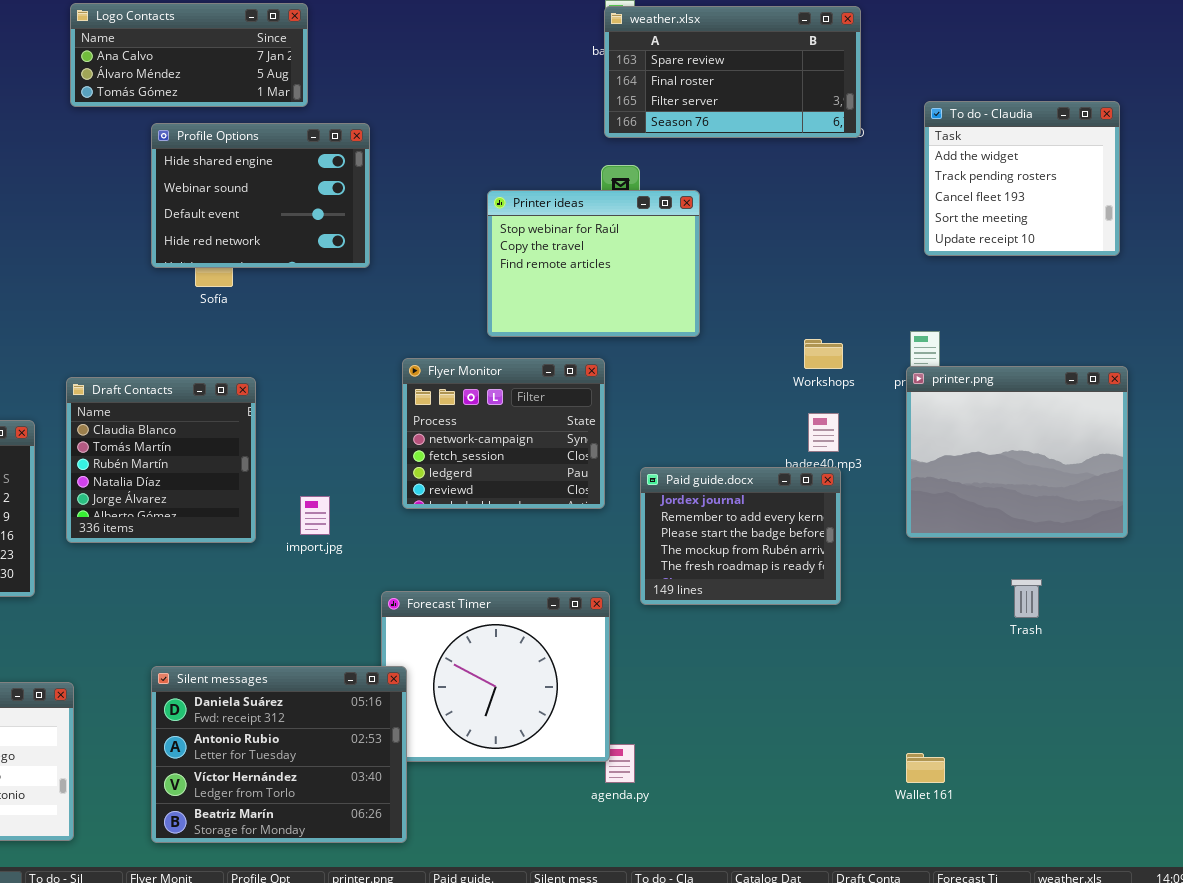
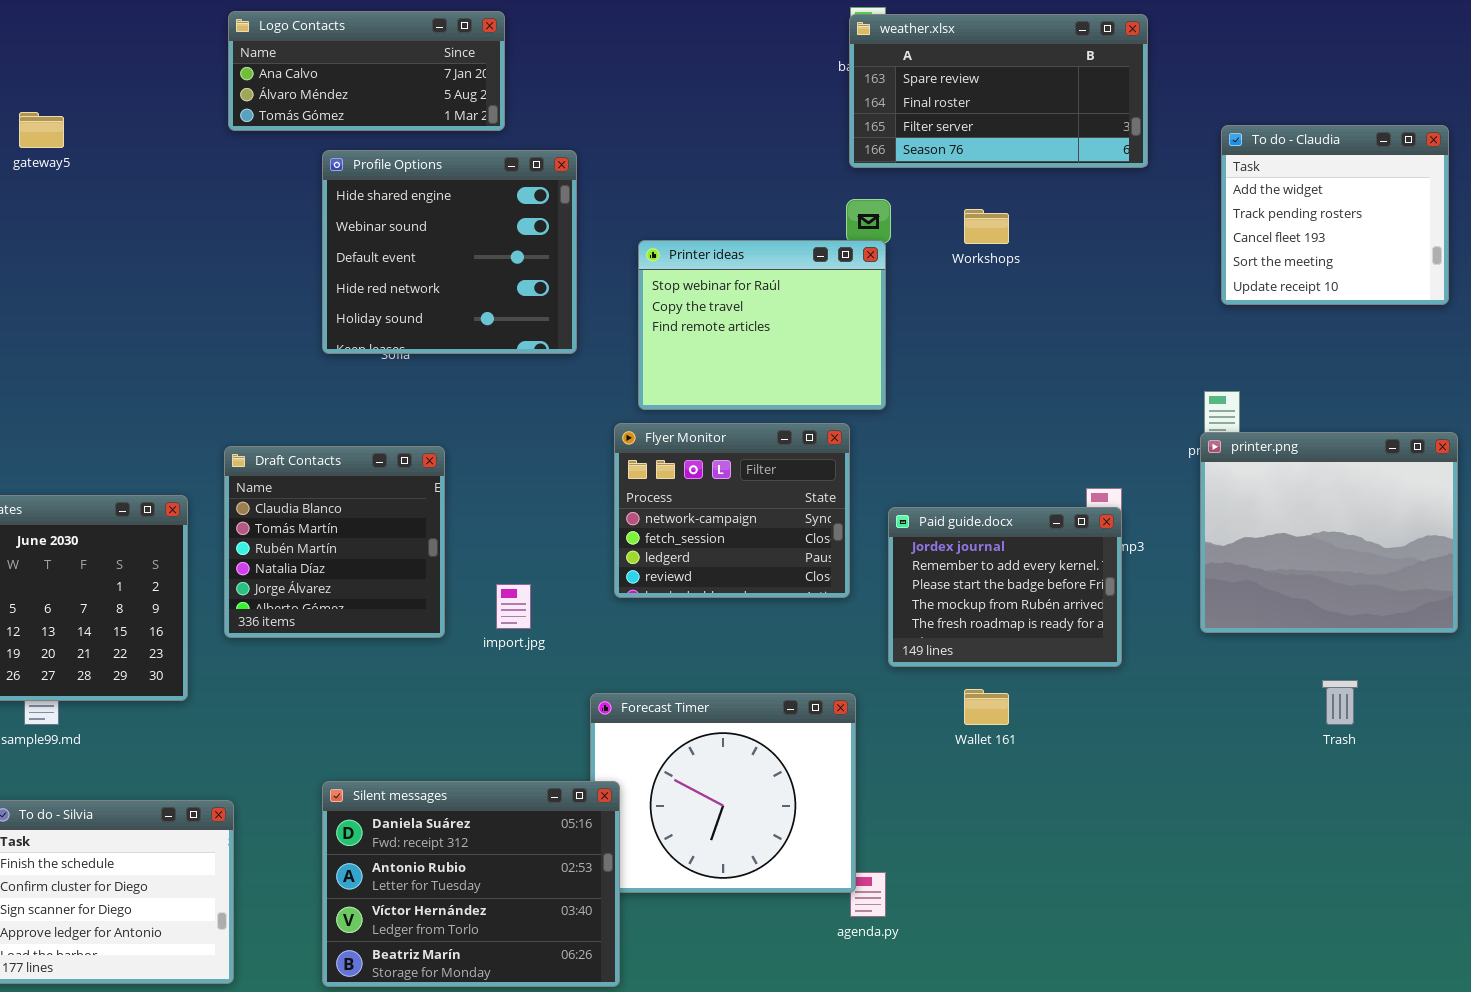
Profile Options: [151,123,370,268] -> [322,150,577,354], resized
Printer ideas: [487,190,700,337] -> [638,240,886,410], moved
Workshops: [804,339,843,369] -> [964,209,1009,244], moved
Paid guide.docx: [640,467,841,605] -> [888,507,1122,667], moved
Wallet 161: [906,753,945,783] -> [964,689,1009,725], moved

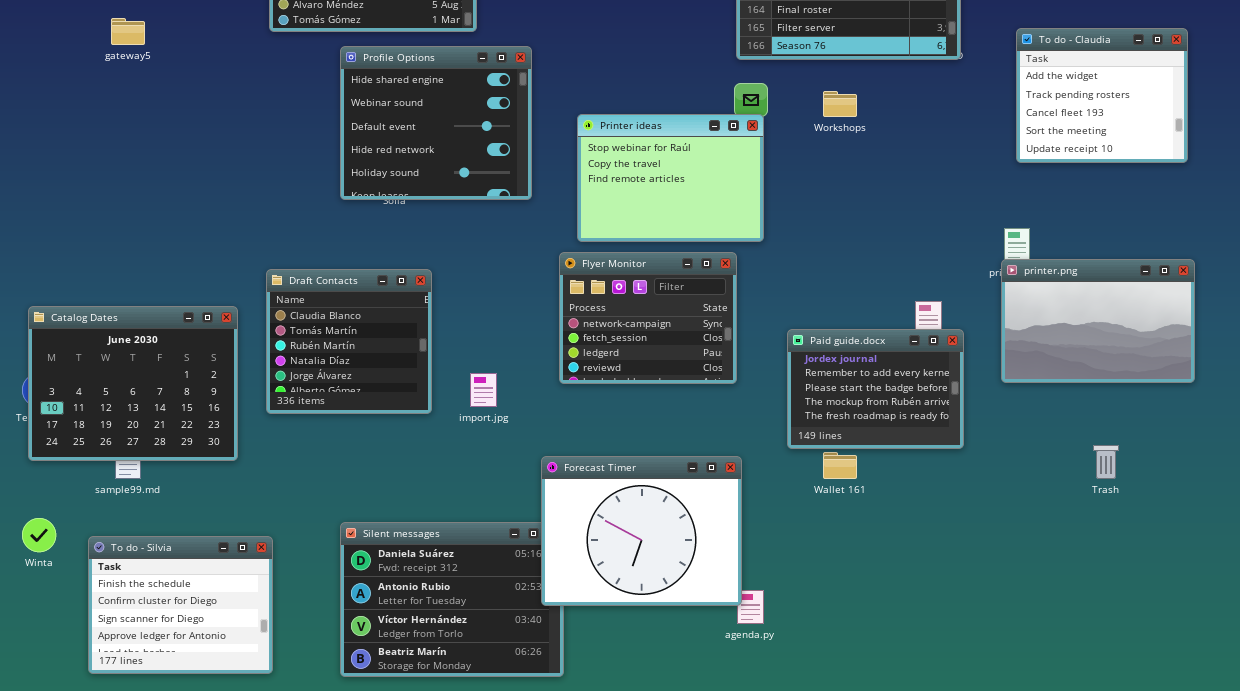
printer.png: [1200,432,1458,633] -> [1001,259,1195,383], resized
Paid guide.docx: [888,507,1122,667] -> [787,329,964,449], moved
Forecast Timer: [590,693,856,893] -> [541,456,742,606], raised

